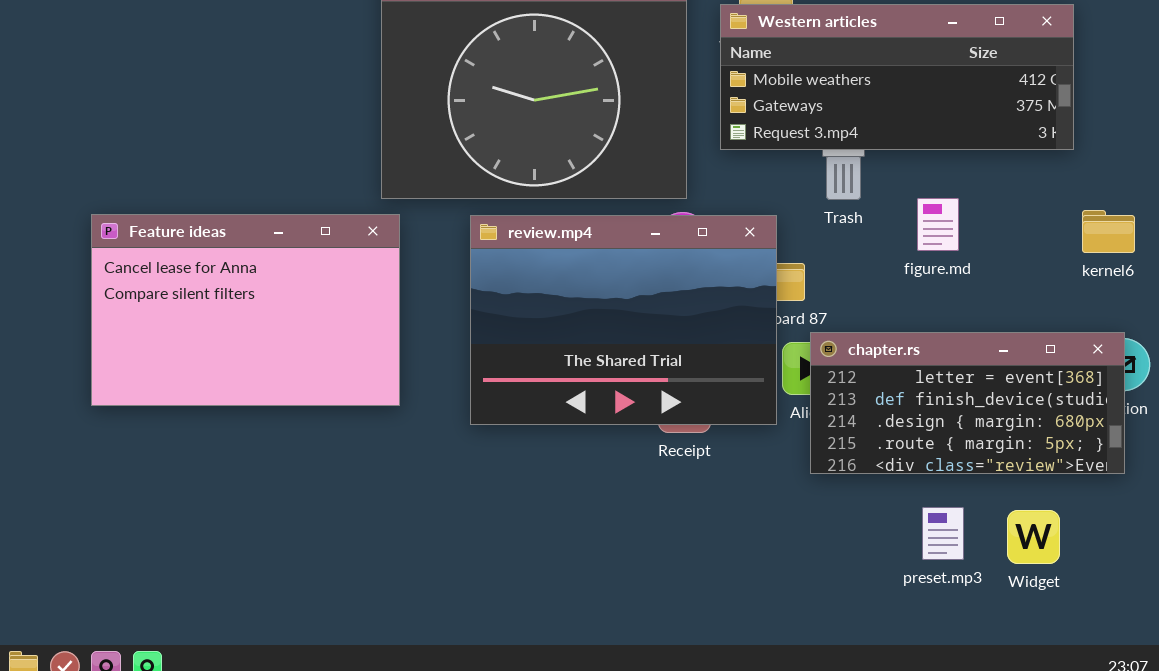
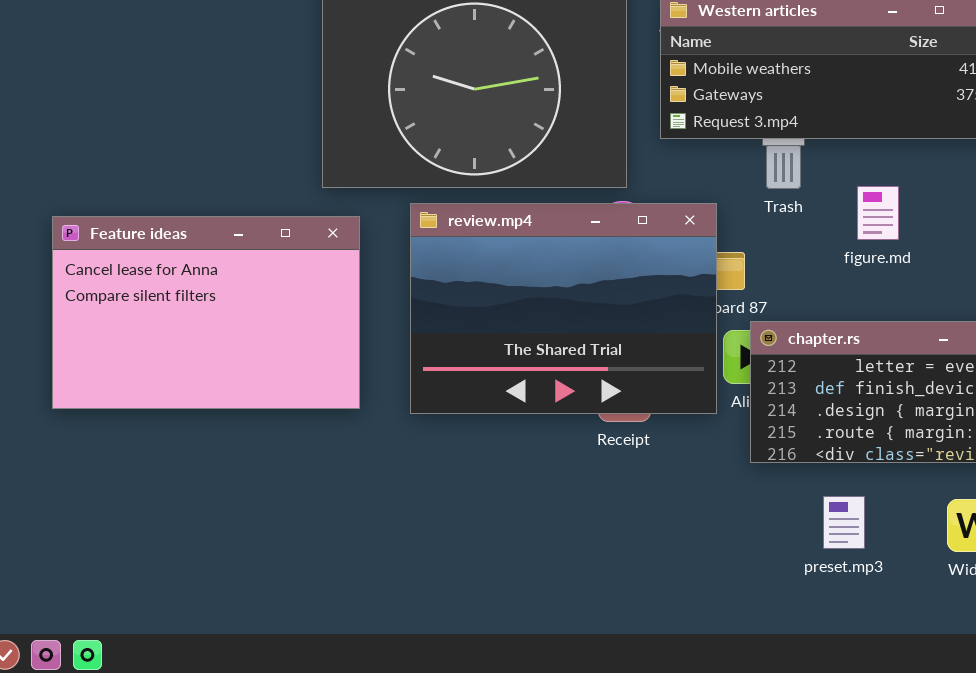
Feature ideas: [91,214,400,406] -> [52,216,360,409], moved
preset.mp3: [922,507,964,560] -> [823,496,865,549], moved

